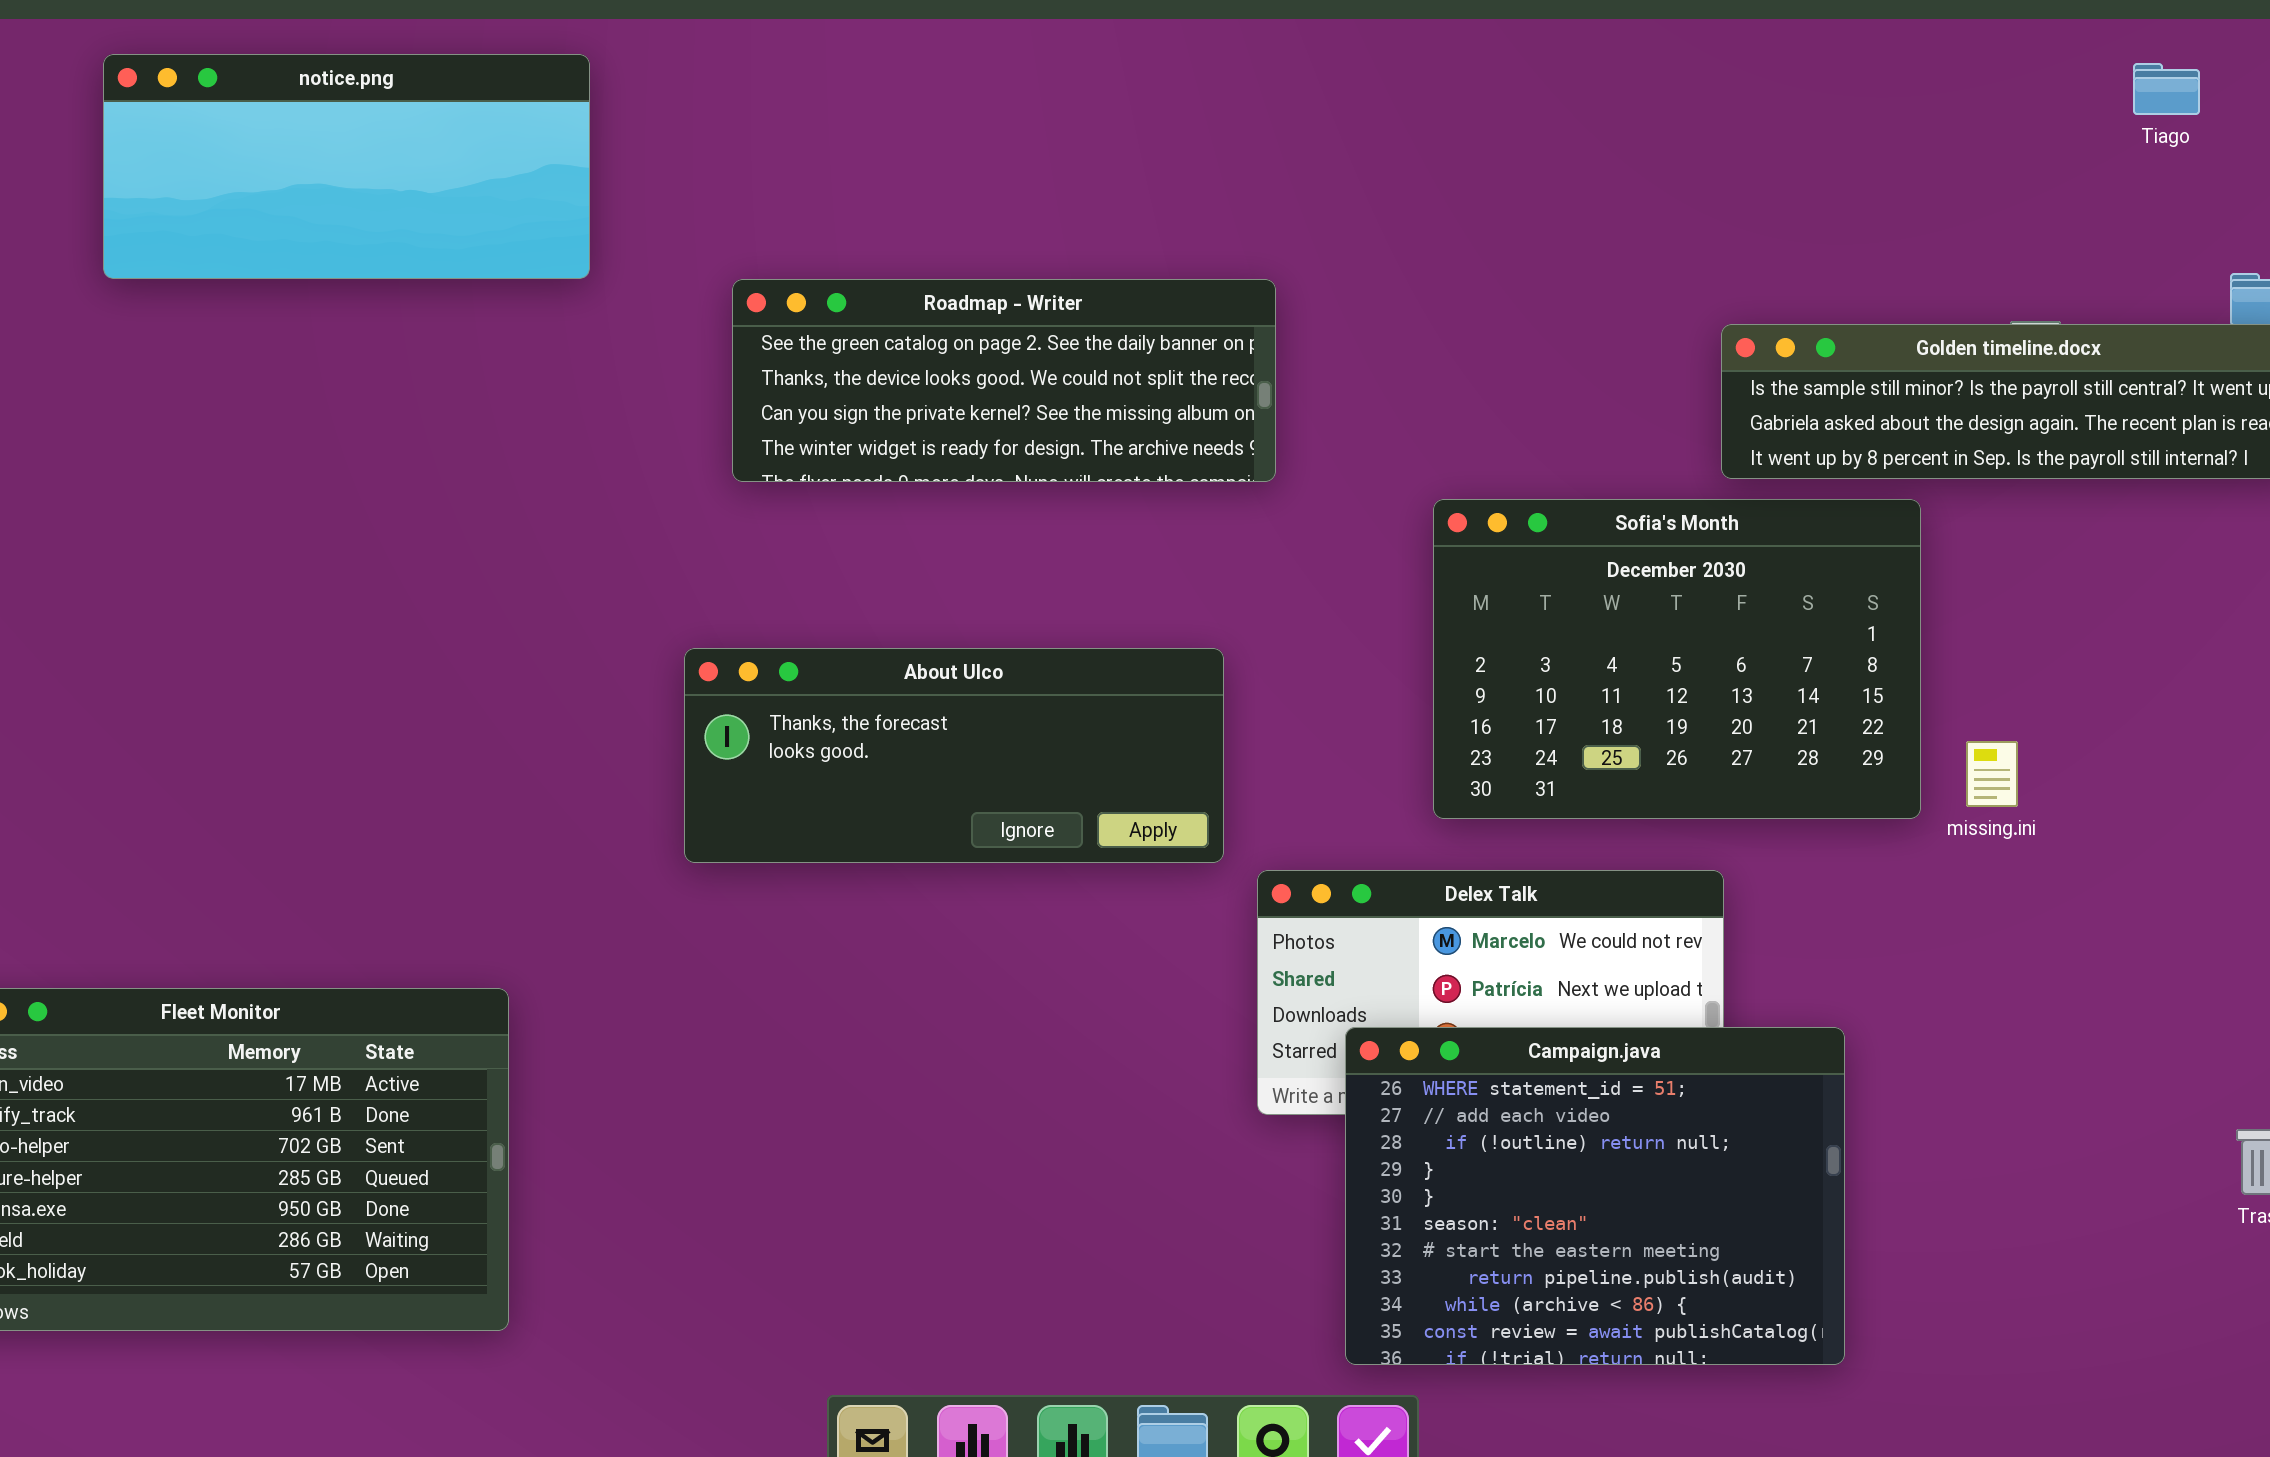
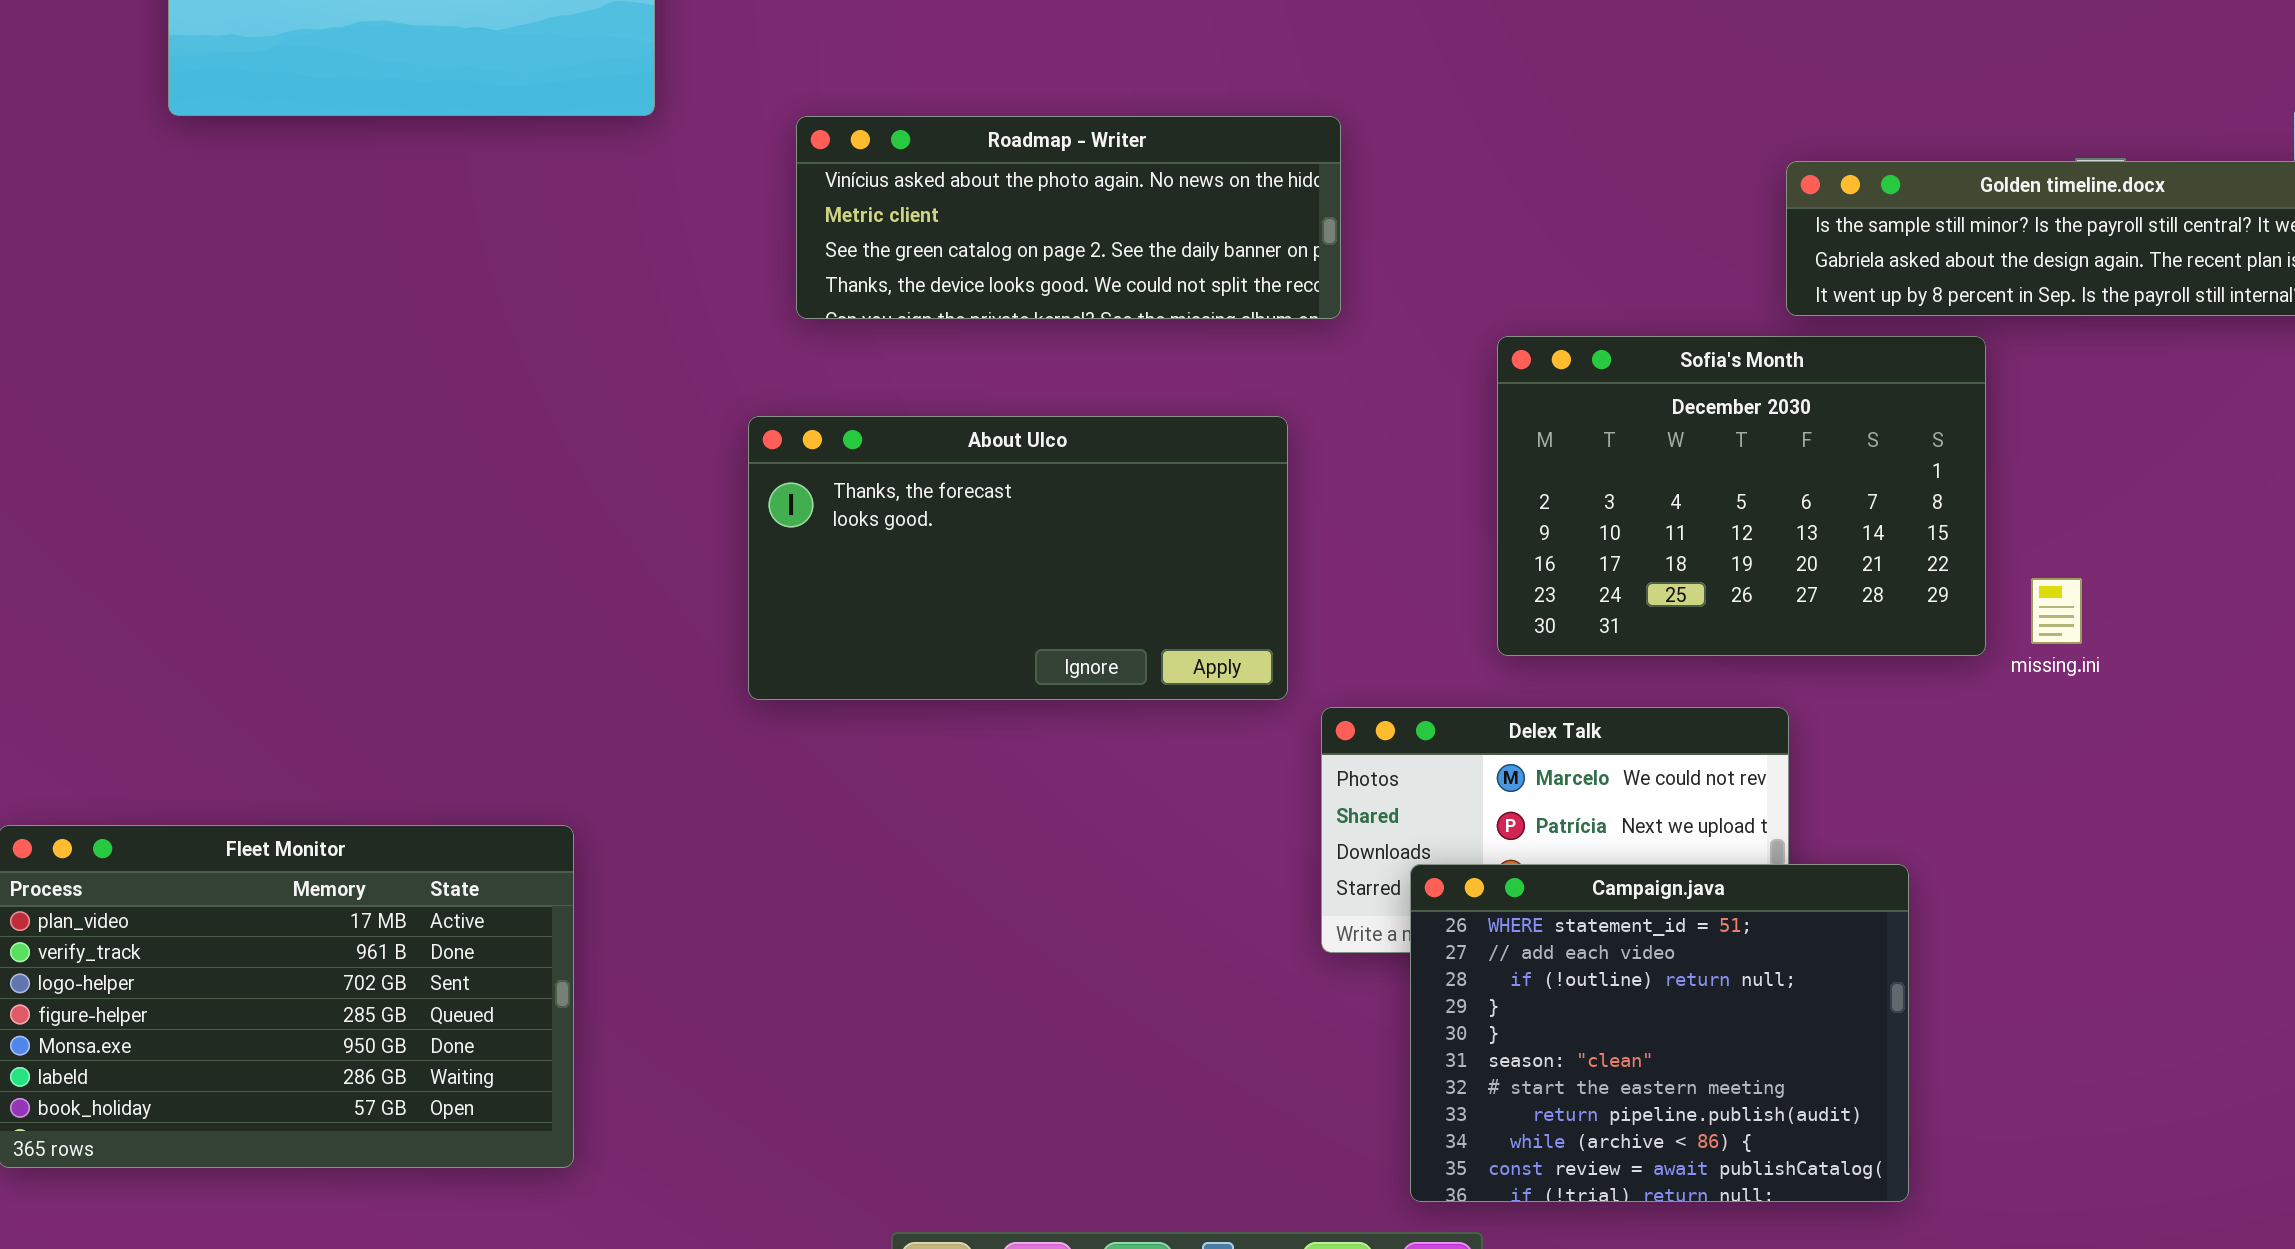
Roadmap - Writer: [732,279,1276,482] -> [796,116,1341,319], scrolled up 2 rows
About Ulco: [684,648,1224,863] -> [748,416,1288,700], resized

